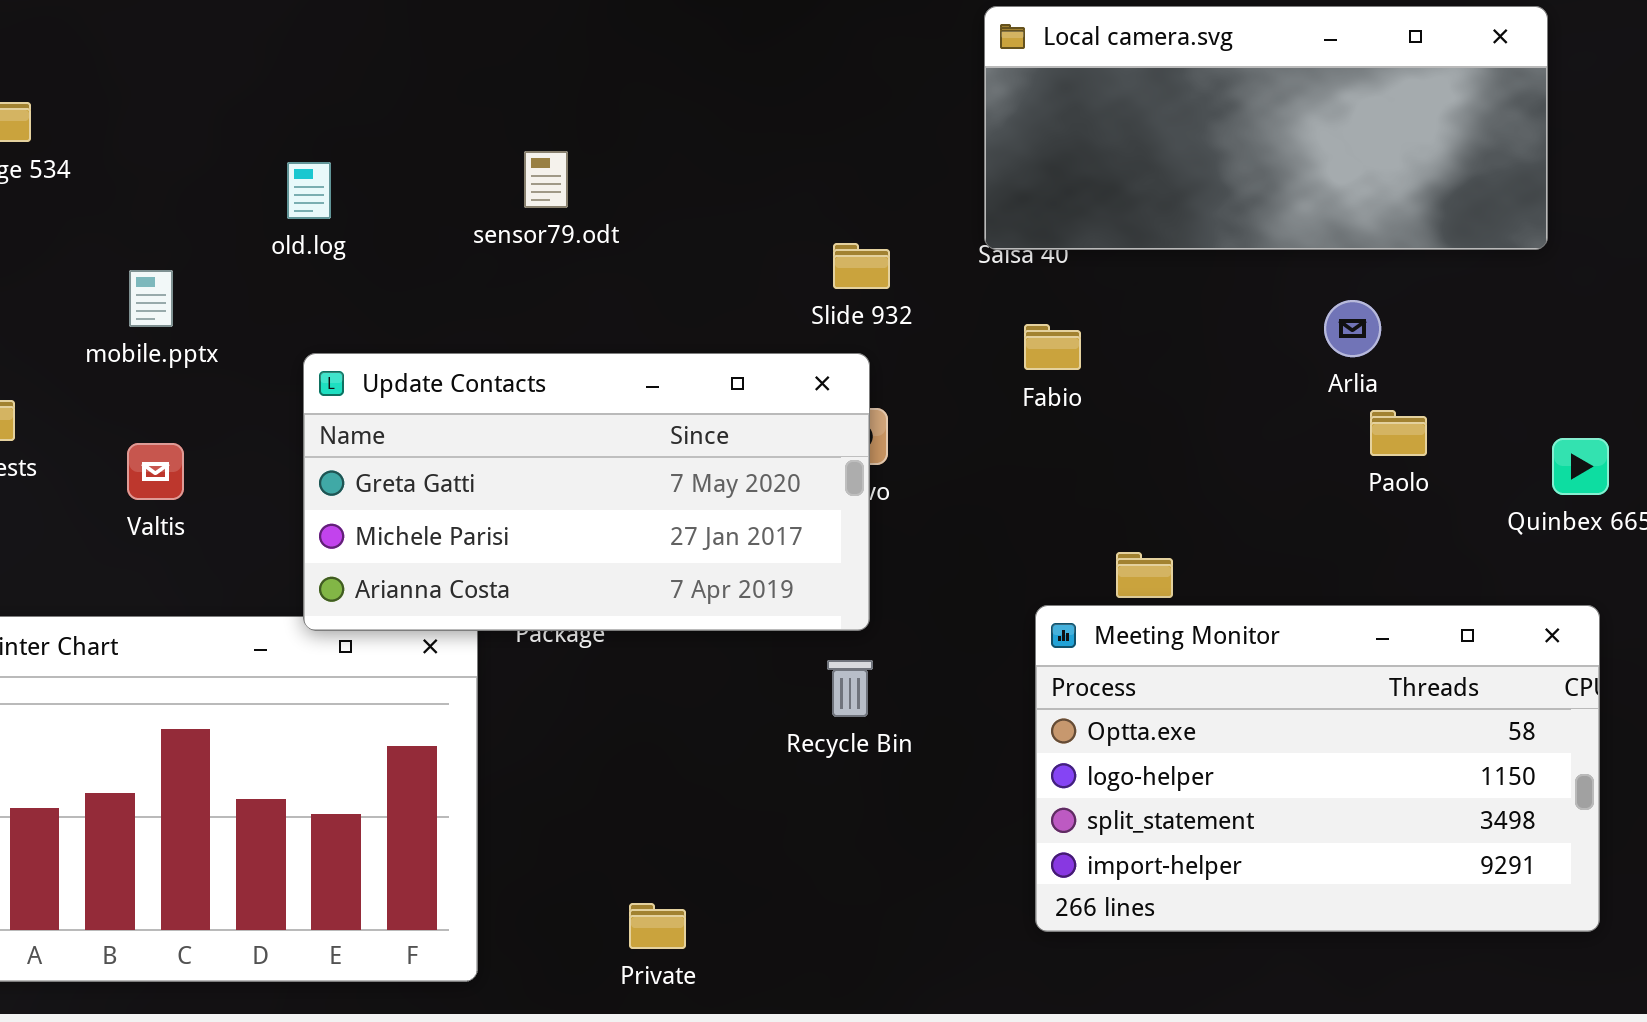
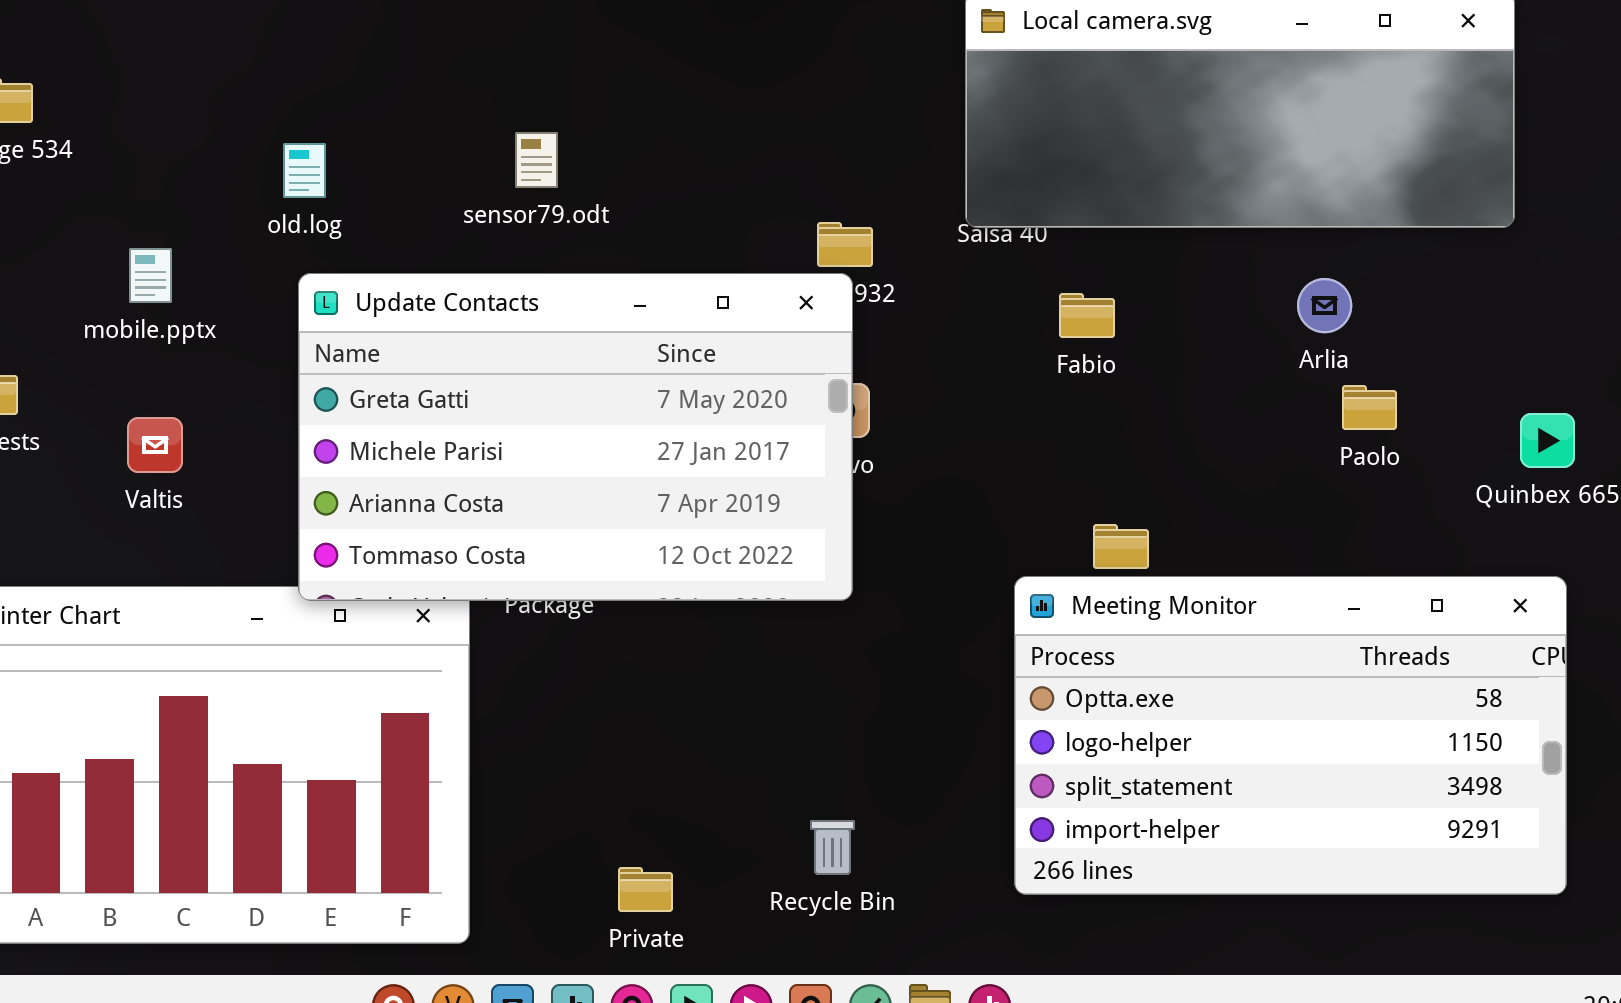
Fabio: [1024,324,1081,370] -> [1059,293,1115,338], moved
Update Contacts: [303,353,870,631] -> [298,273,853,601], resized
Recycle Bin: [827,660,873,717] -> [810,820,855,875], moved

